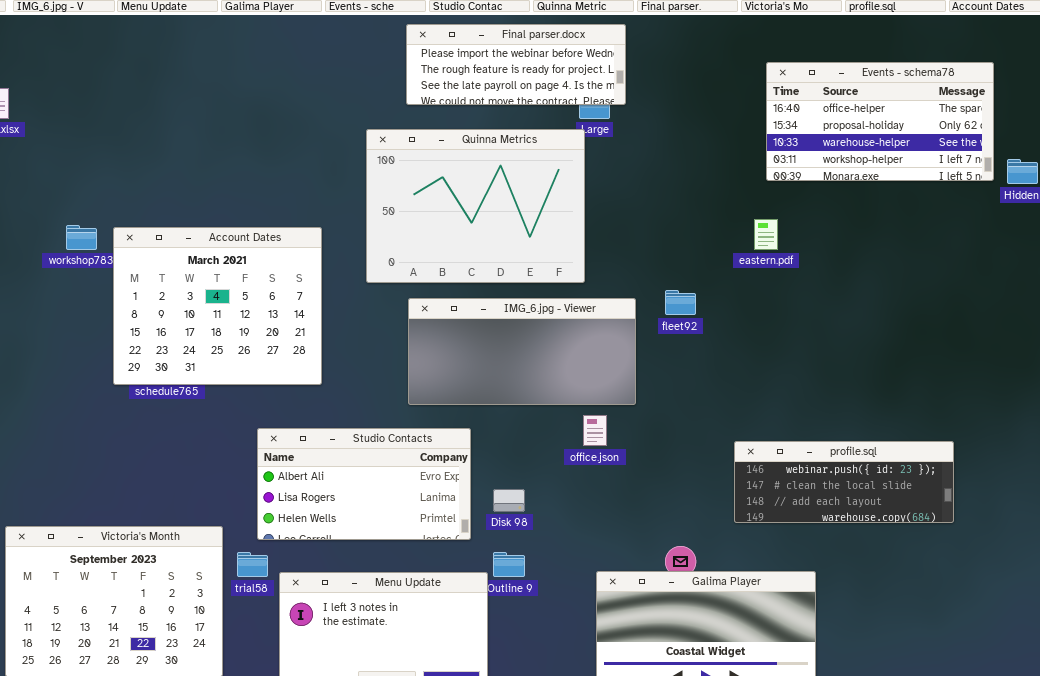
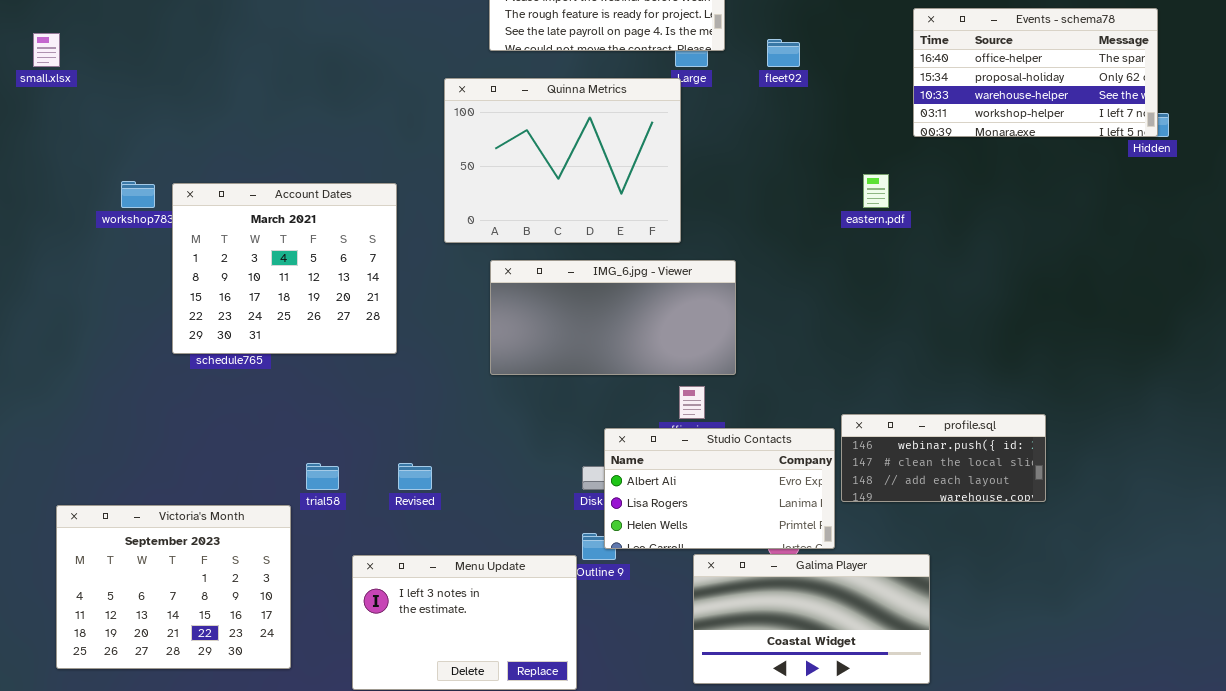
Events - schema78: [766,62,994,181] -> [913,8,1158,137], moved
fleet92: [665,290,696,315] -> [767,39,800,67], moved
Studio Contacts: [257,428,471,540] -> [604,428,835,549], moved
profile.sql: [734,441,954,523] -> [841,414,1046,502], resized
trial58: [237,552,268,577] -> [306,463,339,490], moved

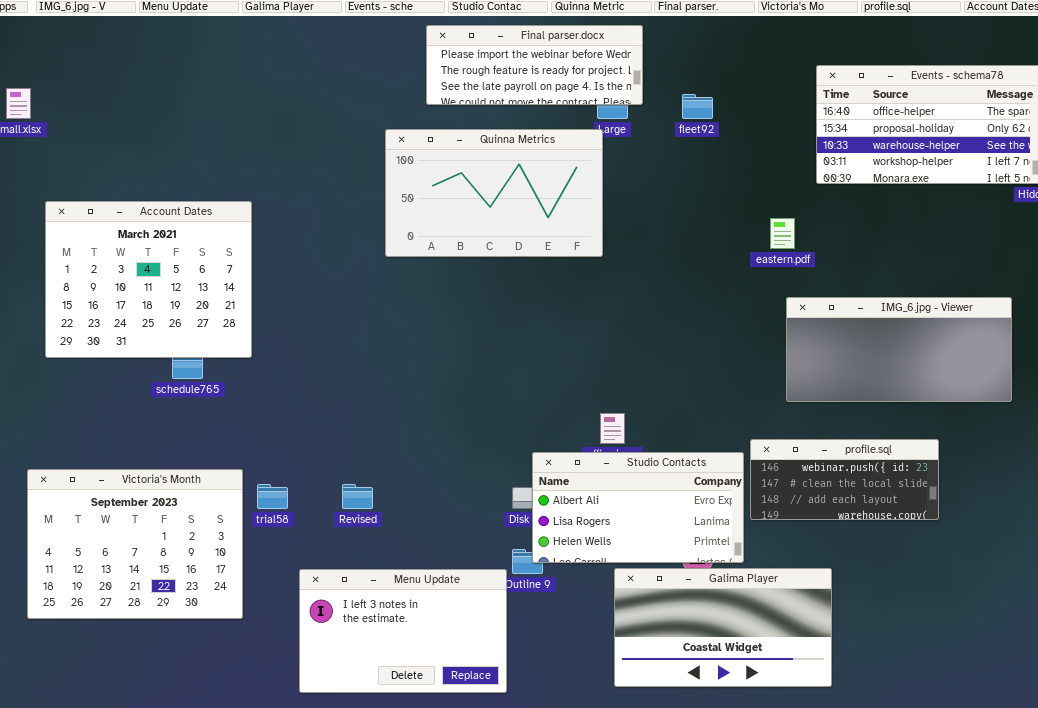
Quinna Metrics: [444,78,681,243] -> [385,129,603,257], resized
Account Dates: [172,183,397,354] -> [45,201,252,358], moved
IMG_6.jpg - Viewer: [490,260,736,375] -> [786,297,1012,402], moved
Victoria's Month: [56,505,291,669] -> [27,469,243,619], moved

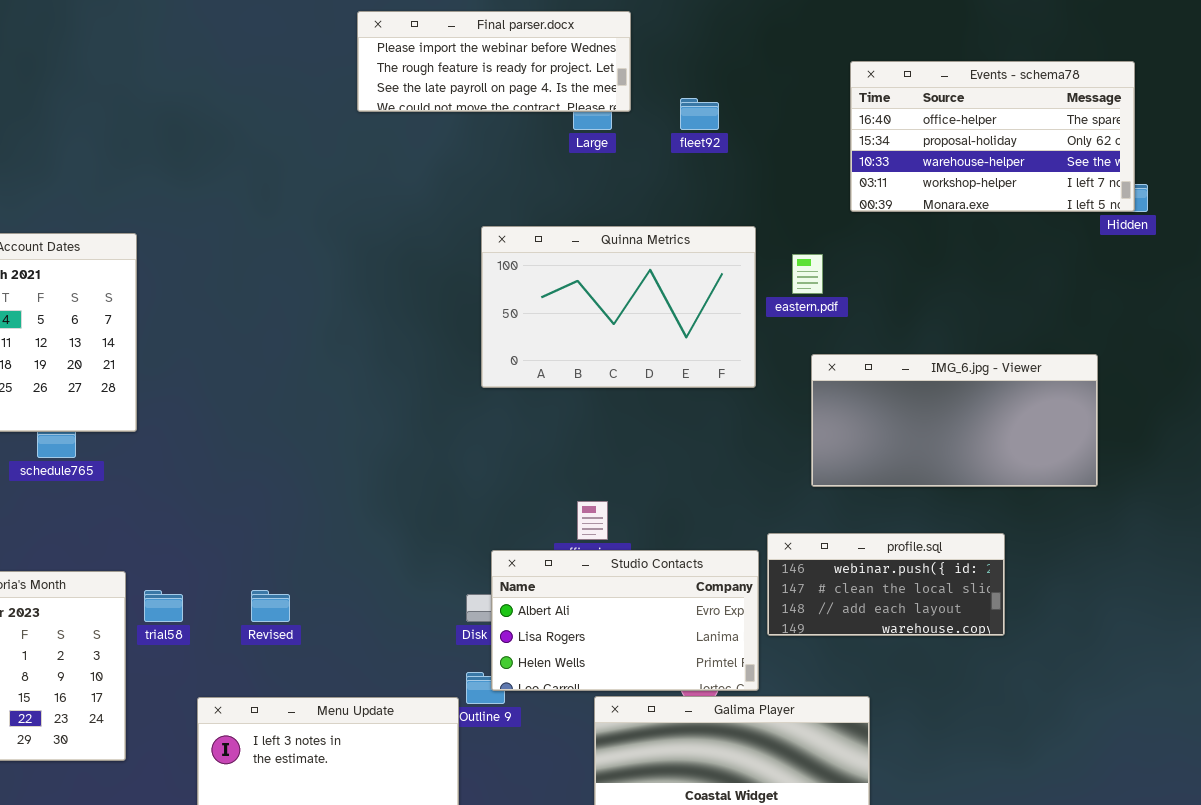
Quinna Metrics: [385,129,603,257] -> [481,226,756,388], moved

